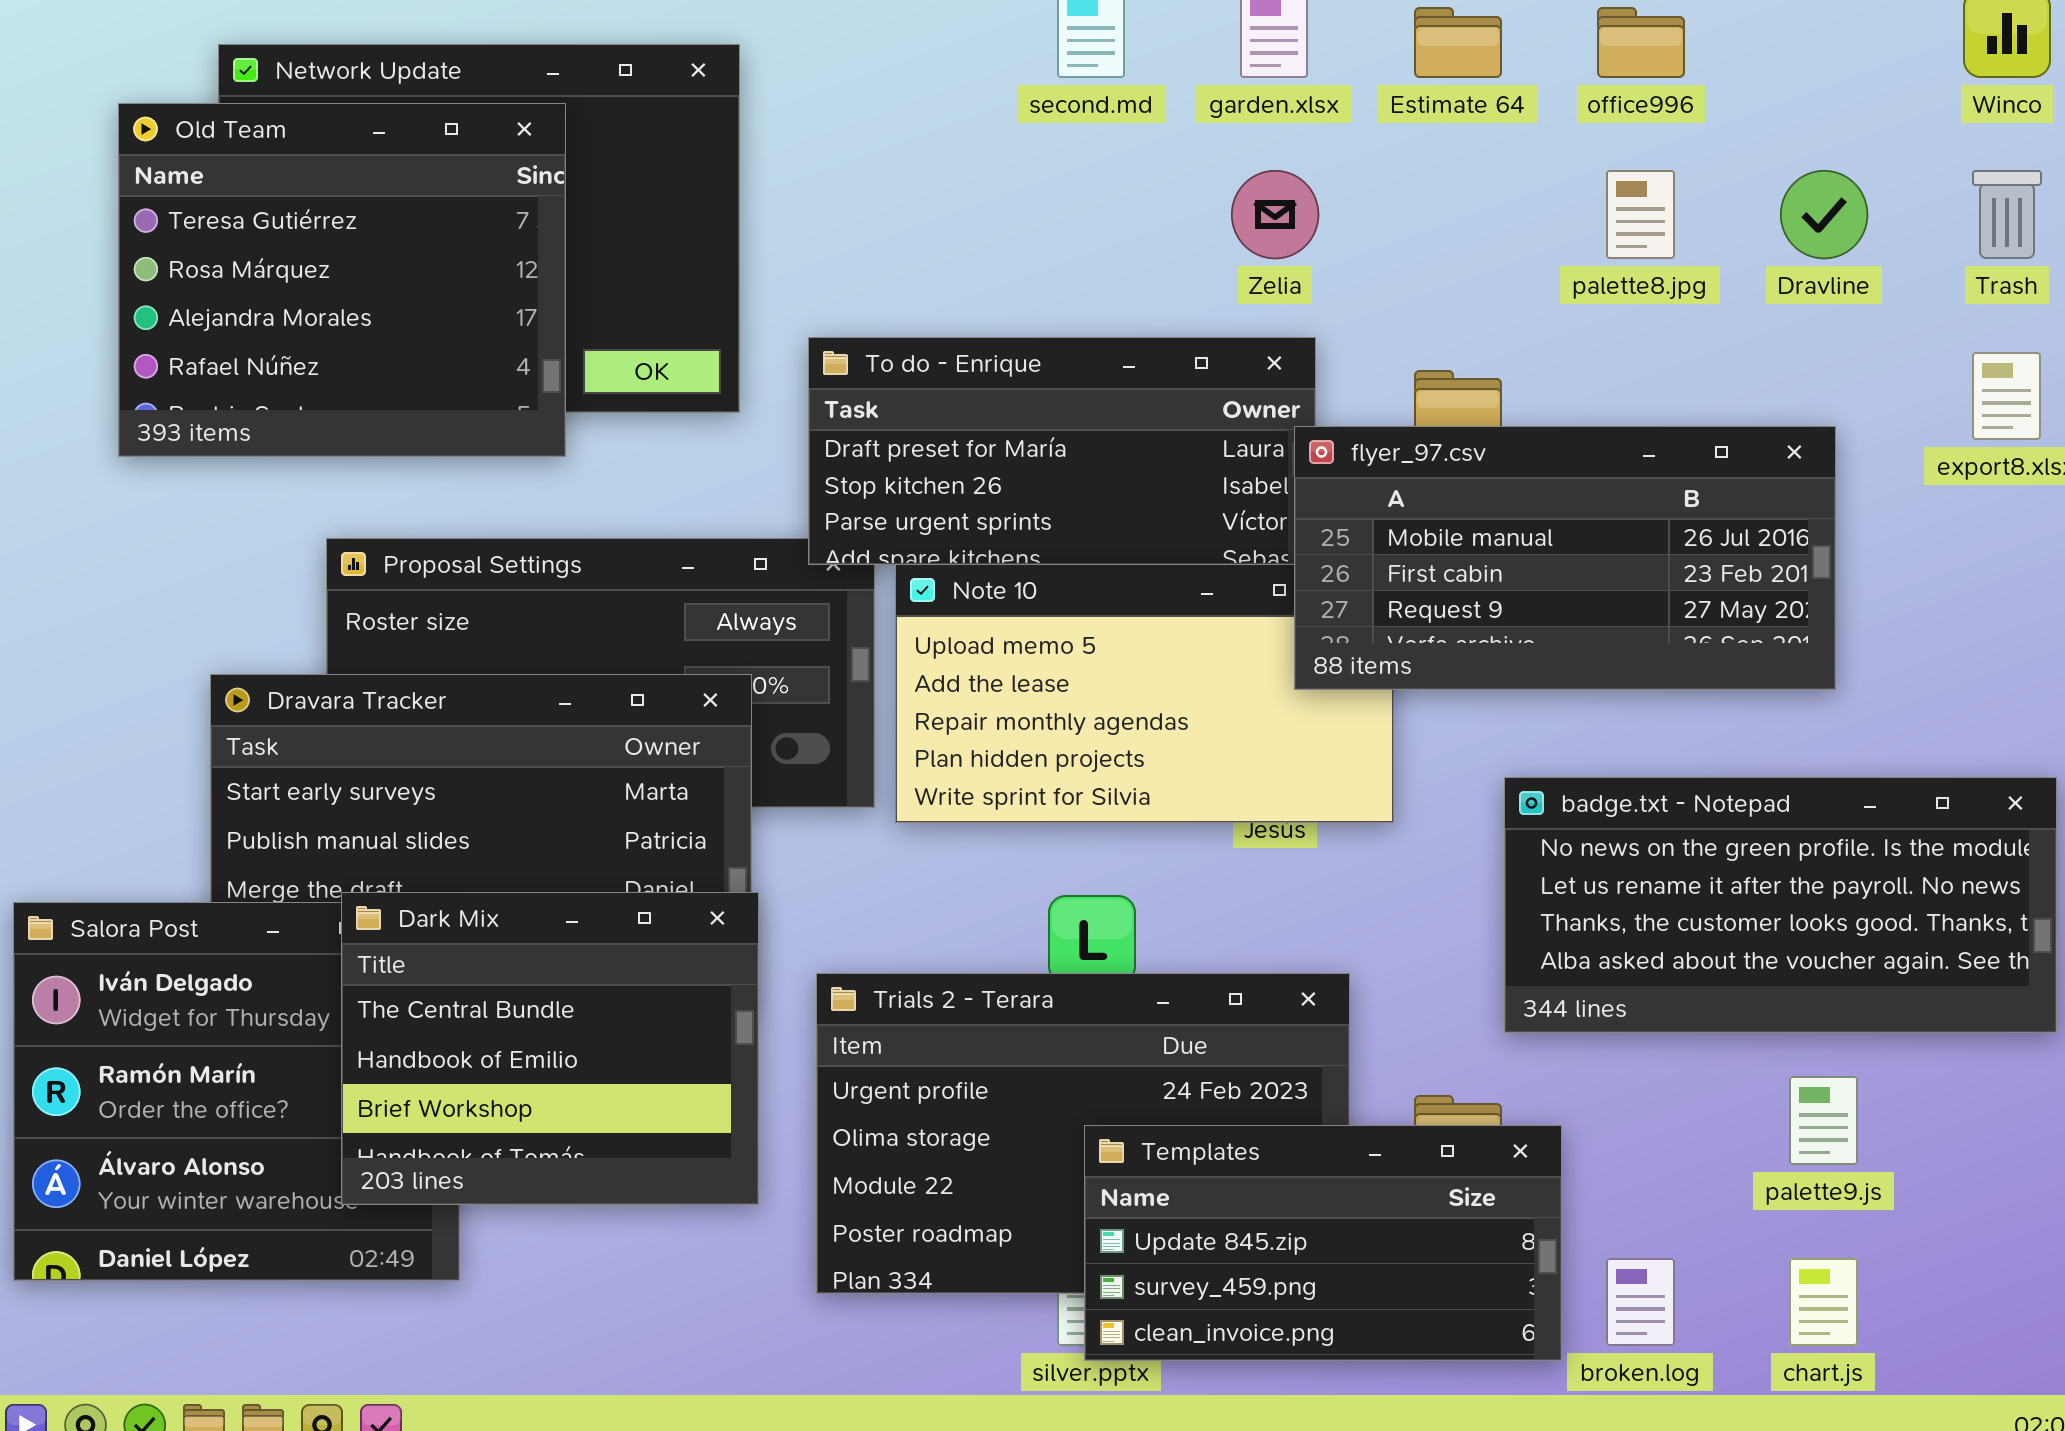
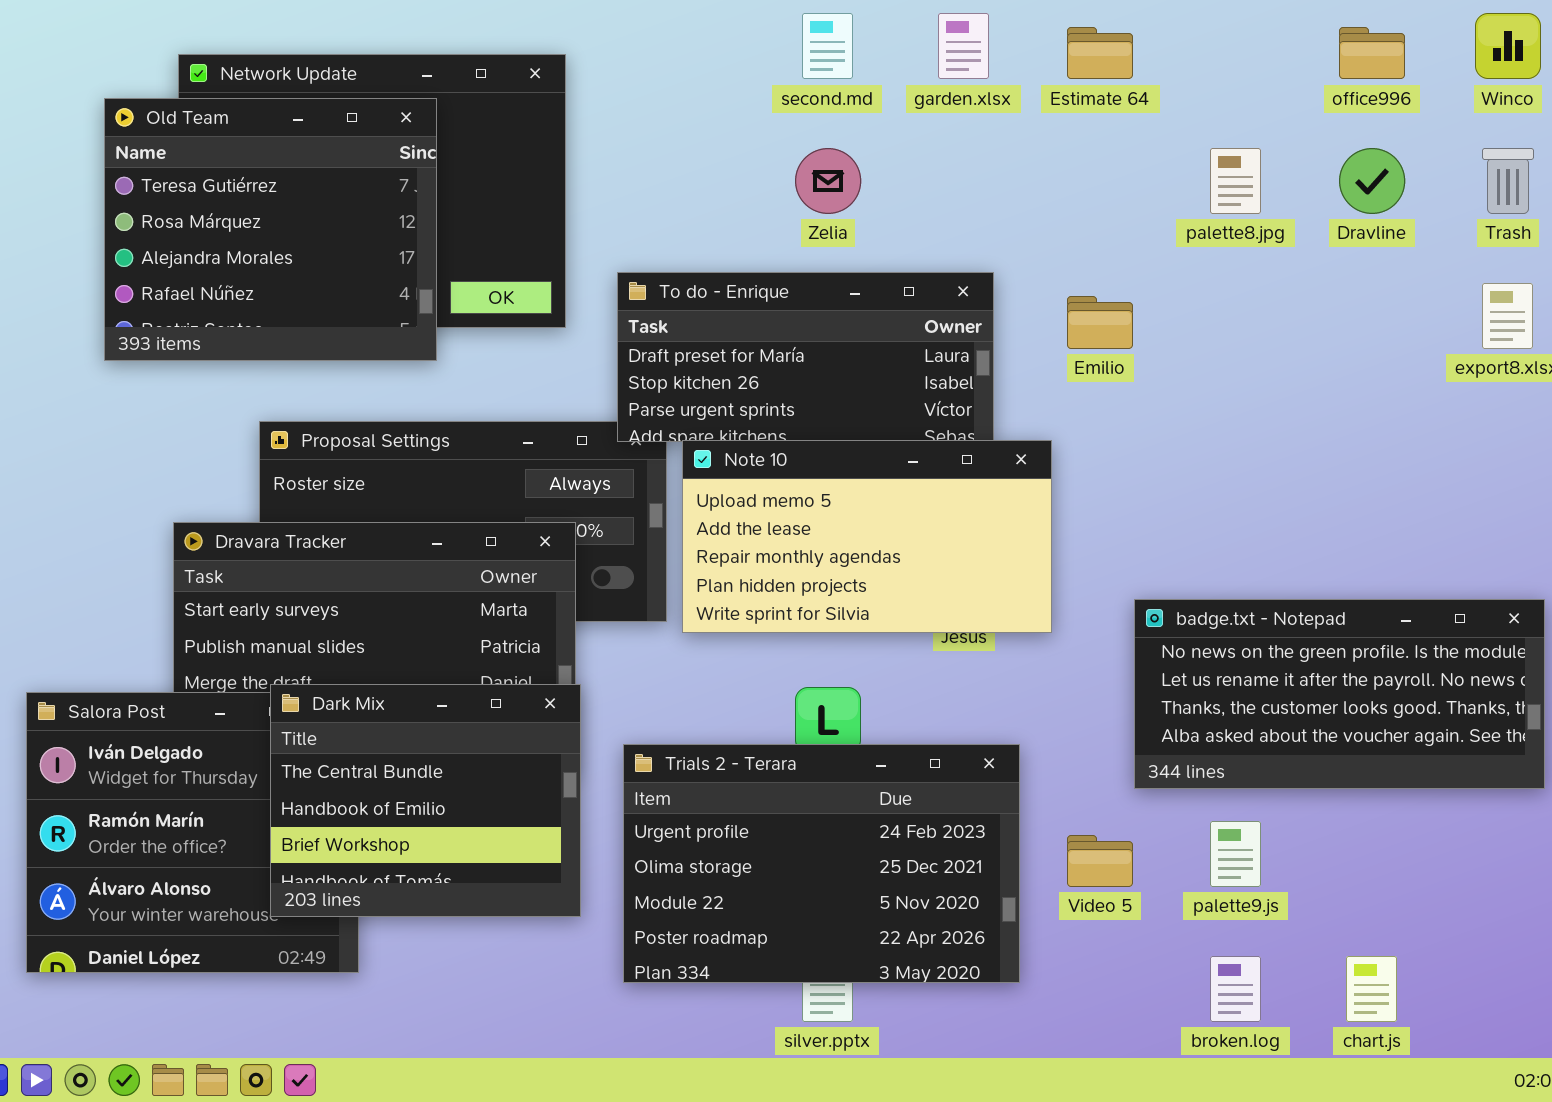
office996: [1597,7,1685,78] -> [1339,27,1405,79], moved
Zelia: [1231,170,1319,259] -> [795,148,861,214], moved
flyer_97.csv: [1294,426,1836,690] -> none, closed
palette9.js: [1789,1076,1858,1165] -> [1210,821,1261,887], moved
Templates: [1084,1125,1562,1361] -> none, closed

